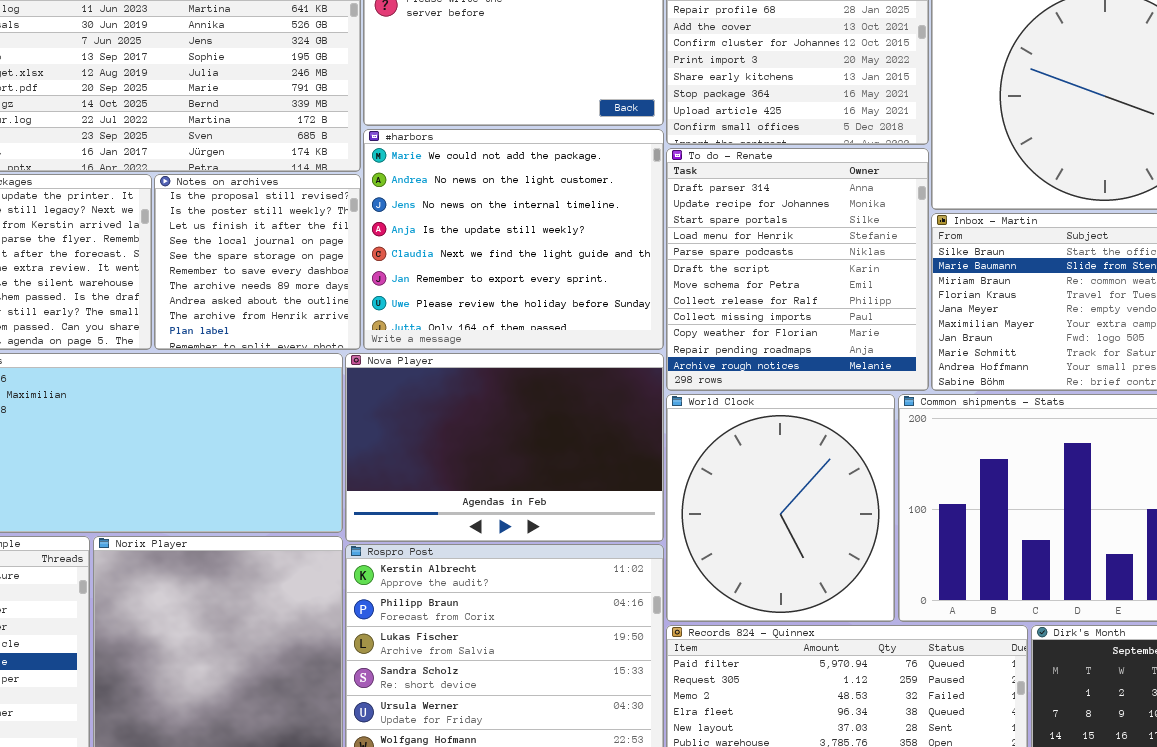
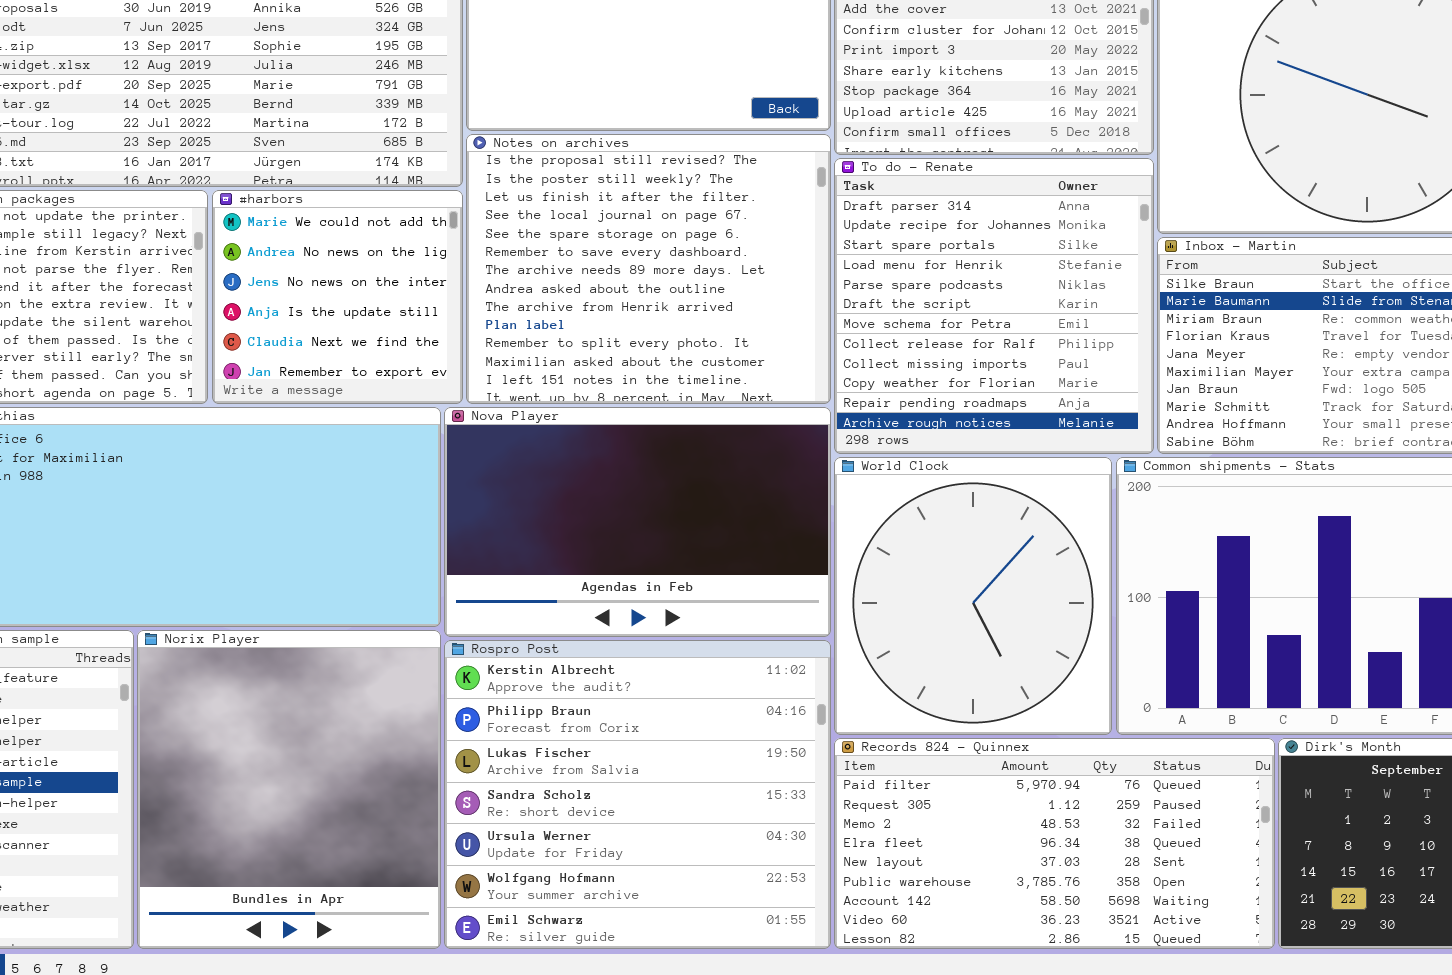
#harbors: [363,129,664,350] -> [212,190,463,404], moved, resized
Notes on archives: [154,174,361,350] -> [466,134,831,404], moved, resized

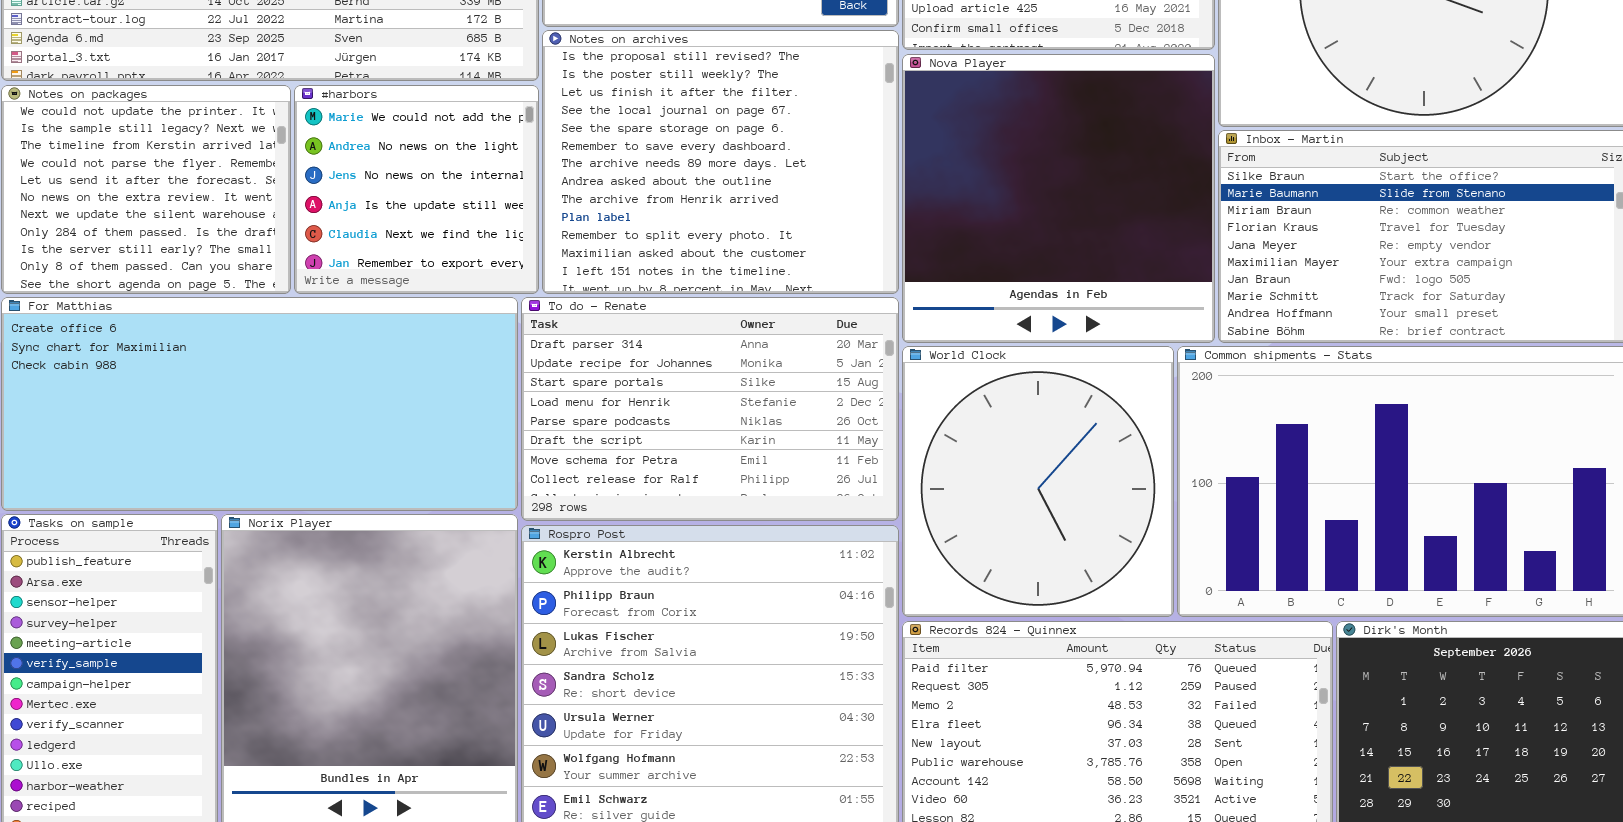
To do - Renate: [834,158,1154,454] -> [521,297,899,521], moved, resized
Nova Player: [444,407,831,637] -> [902,54,1215,343], moved, resized

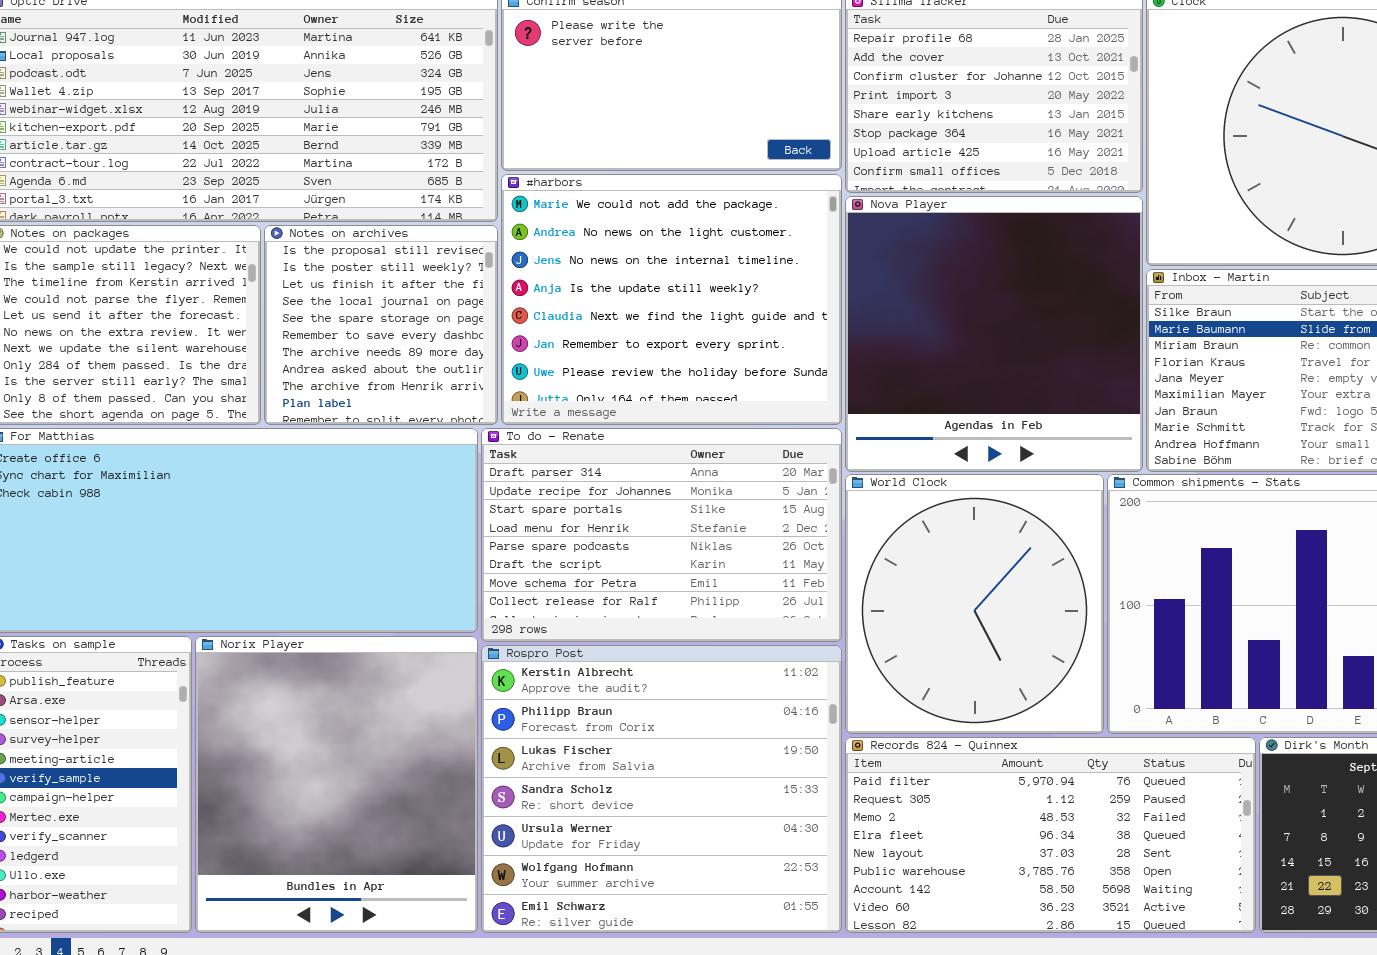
Notes on archives: [542,30,899,294] -> [264,225,498,425], moved, resized
#harbors: [294,85,539,294] -> [501,174,842,425], moved, resized

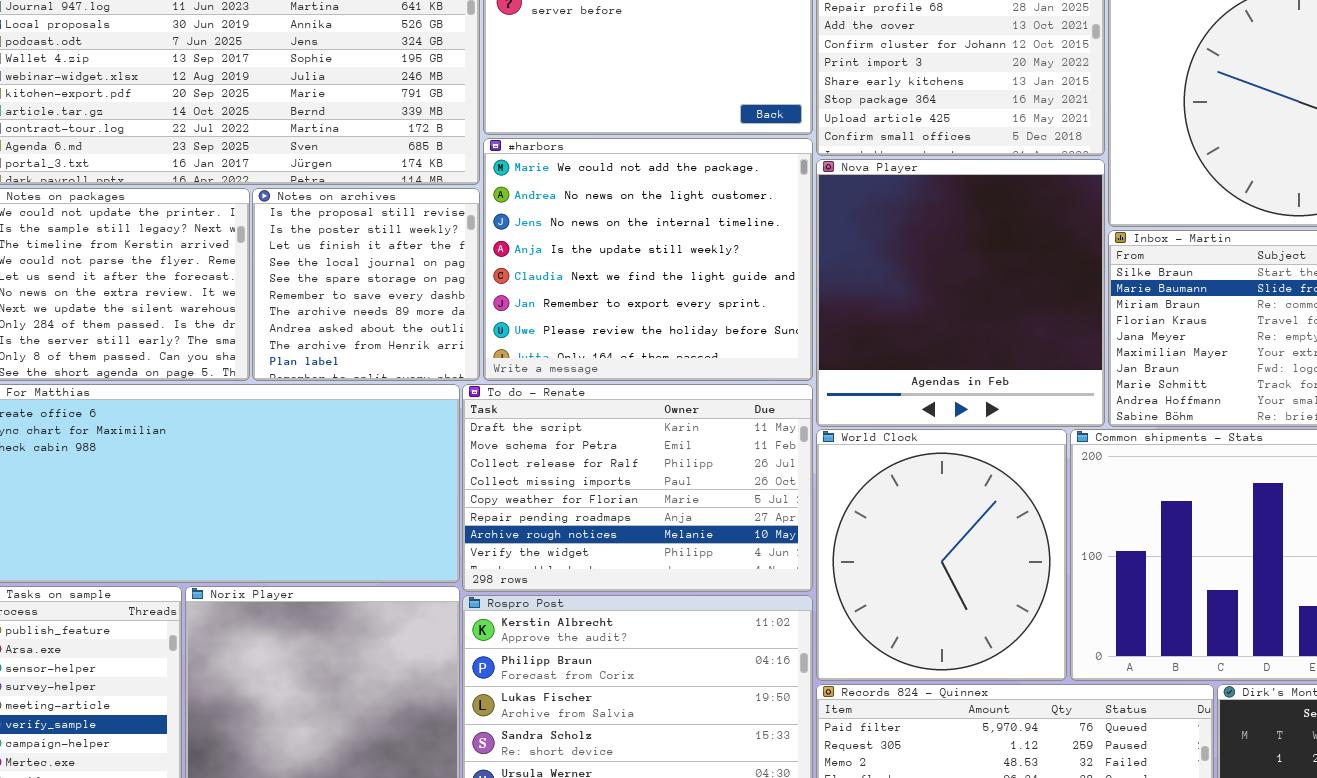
To do - Renate: [481,428,842,642] -> [462,384,813,592], scrolled down 5 rows

